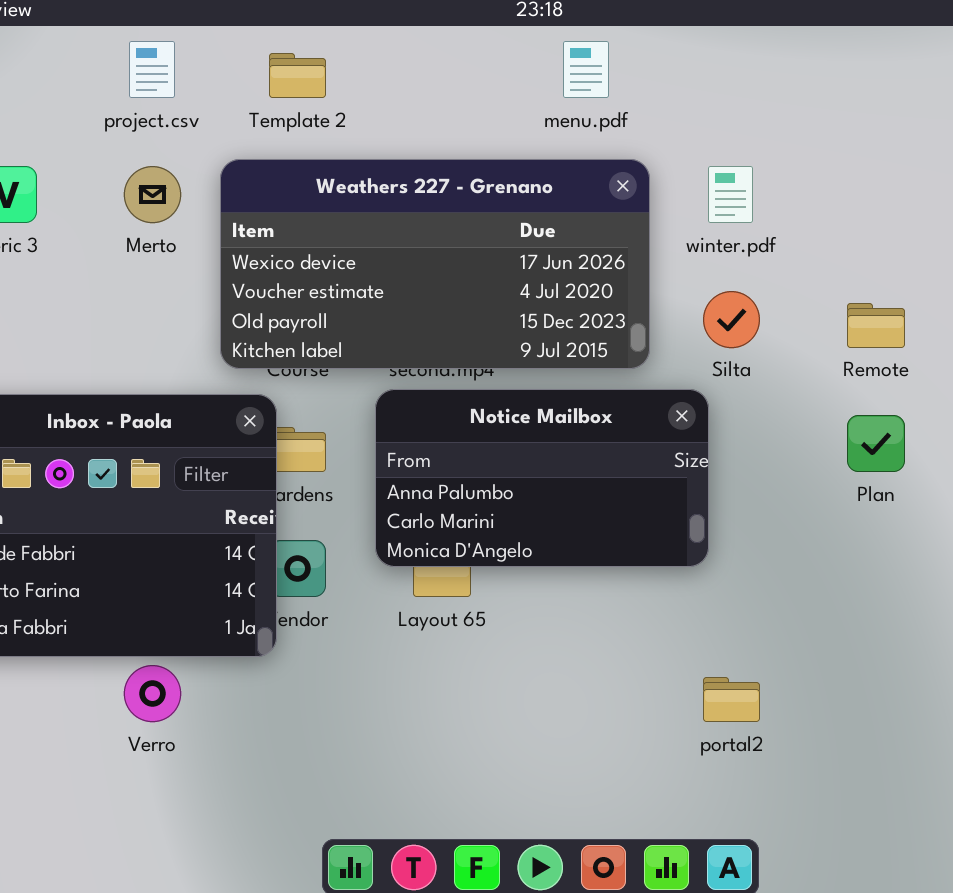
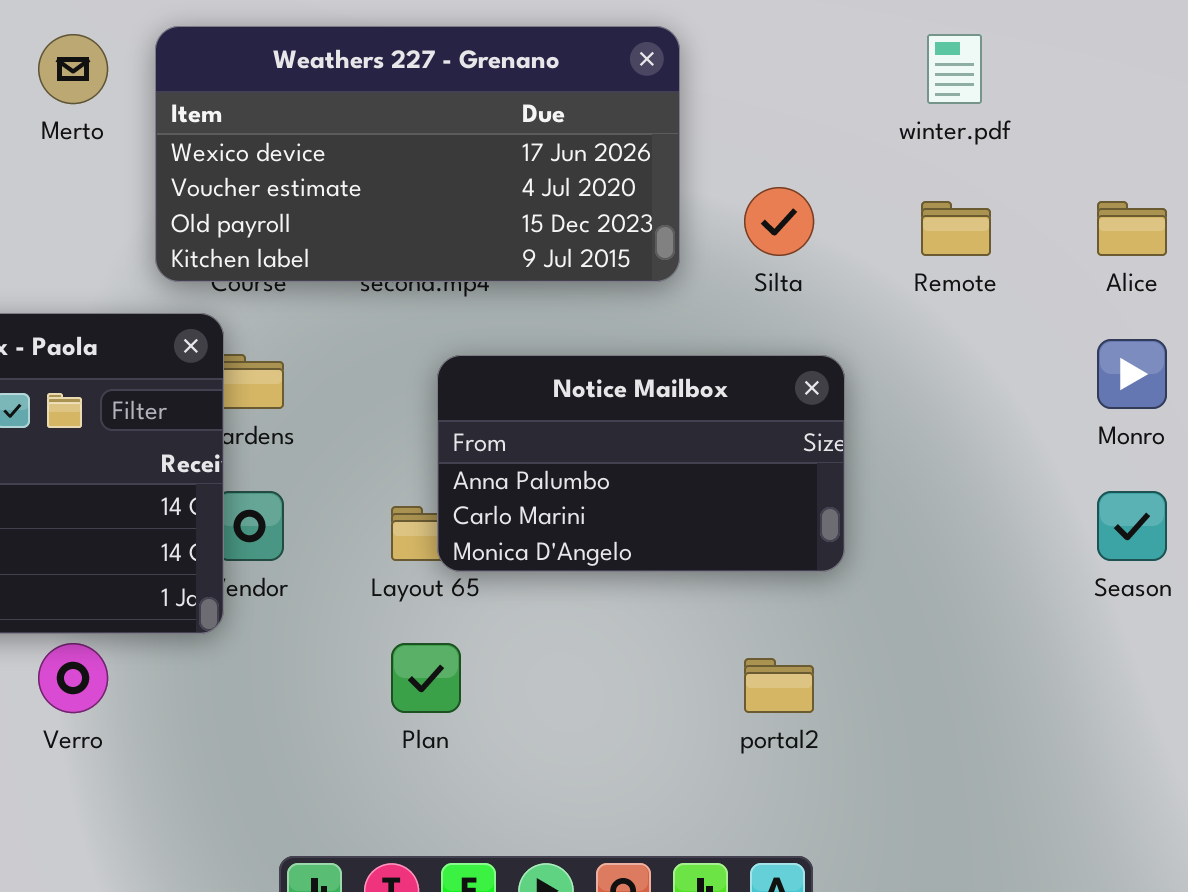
winter.pdf: [708,166,753,223] -> [927,34,982,104], moved
Notice Mailbox: [375,389,709,567] -> [437,355,845,572], moved
Plan: [847,415,905,472] -> [391,643,461,713], moved

